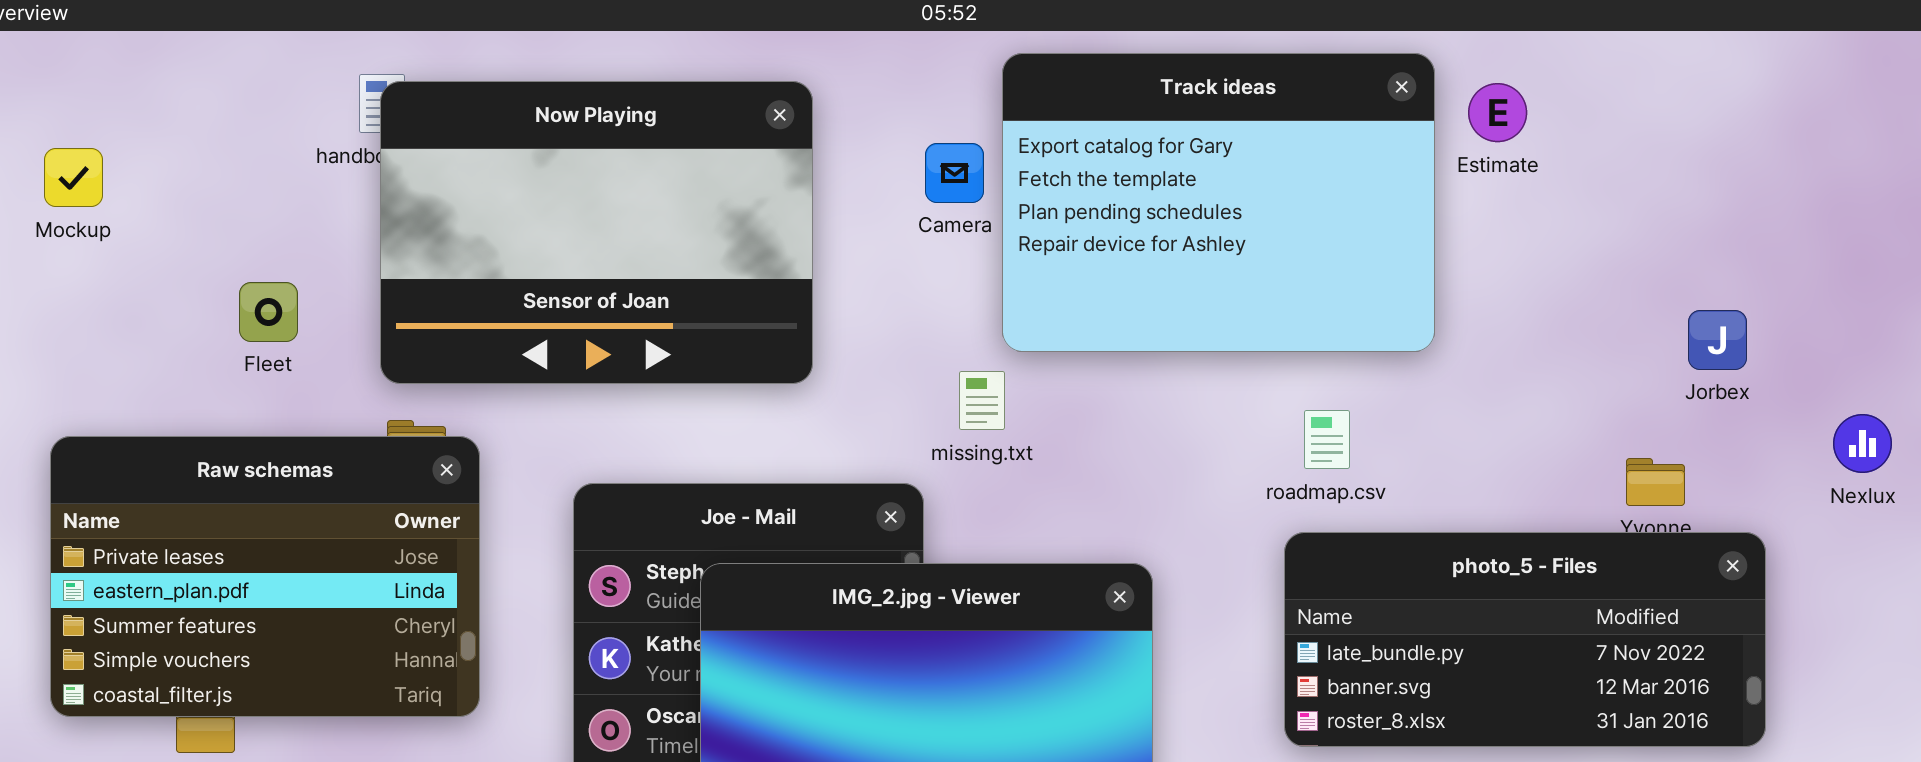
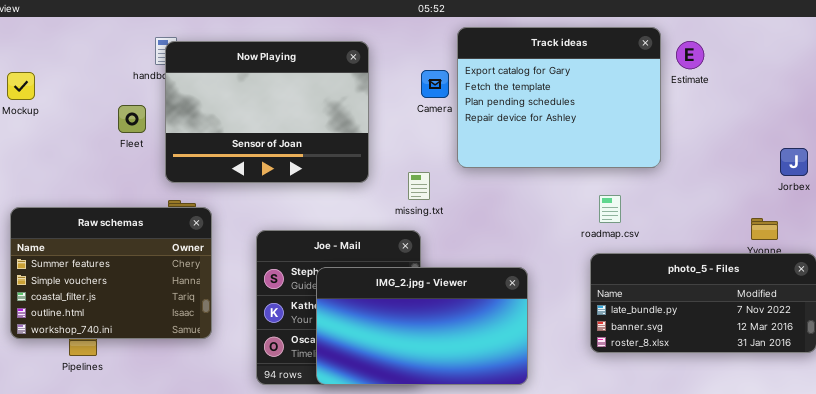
Fleet: [239,282,298,342] -> [118,105,146,133], moved
missing.txt: [959,371,1005,430] -> [408,172,430,200], moved
Raw schemas: [50,436,480,717] -> [10,207,212,339], scrolled down 2 rows

